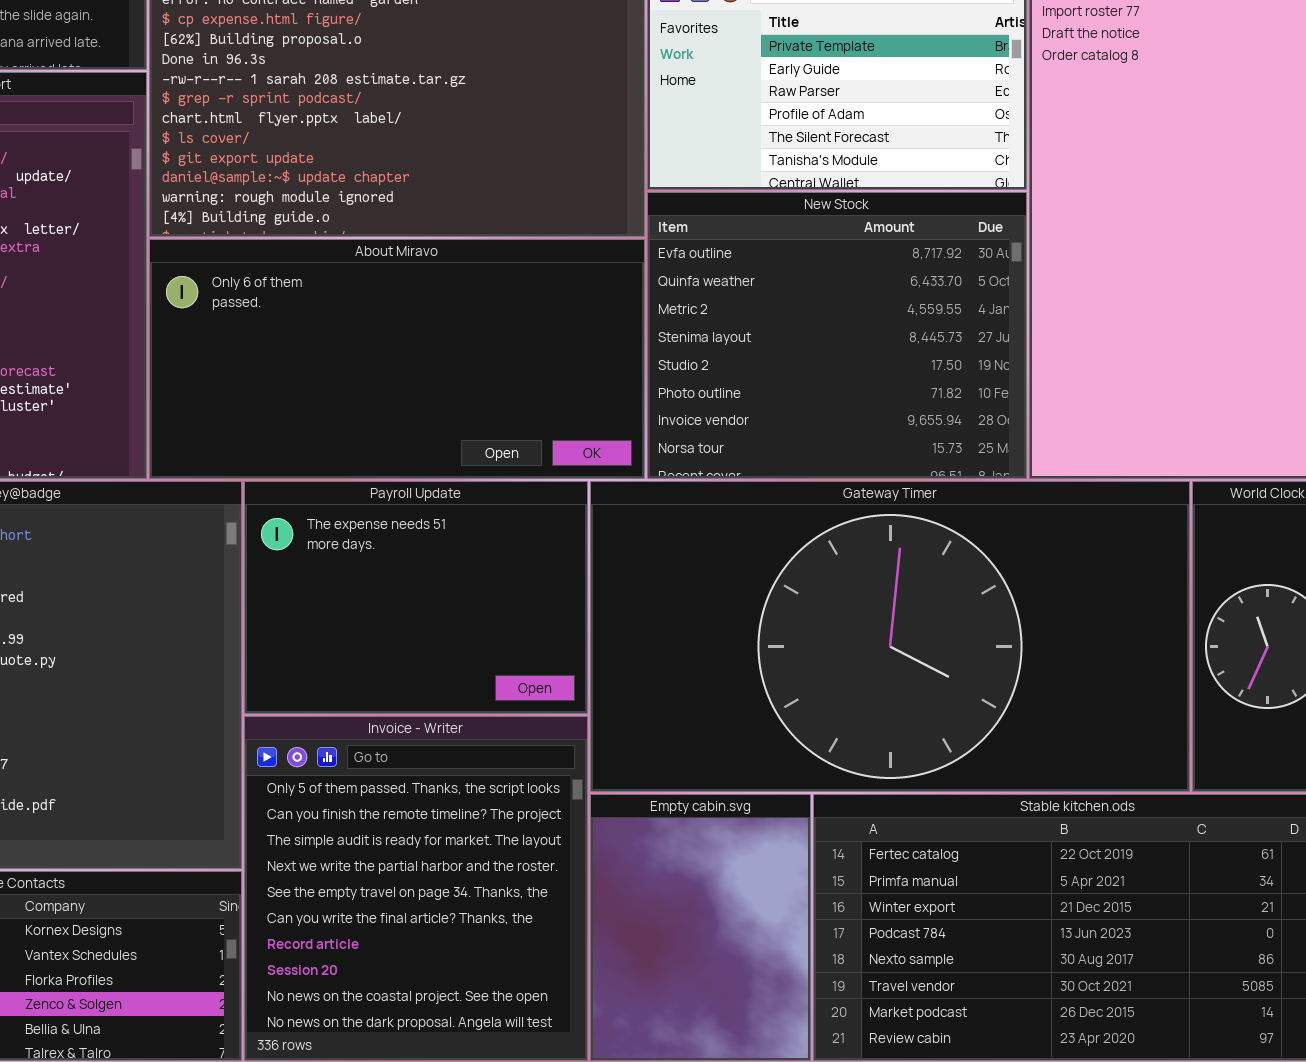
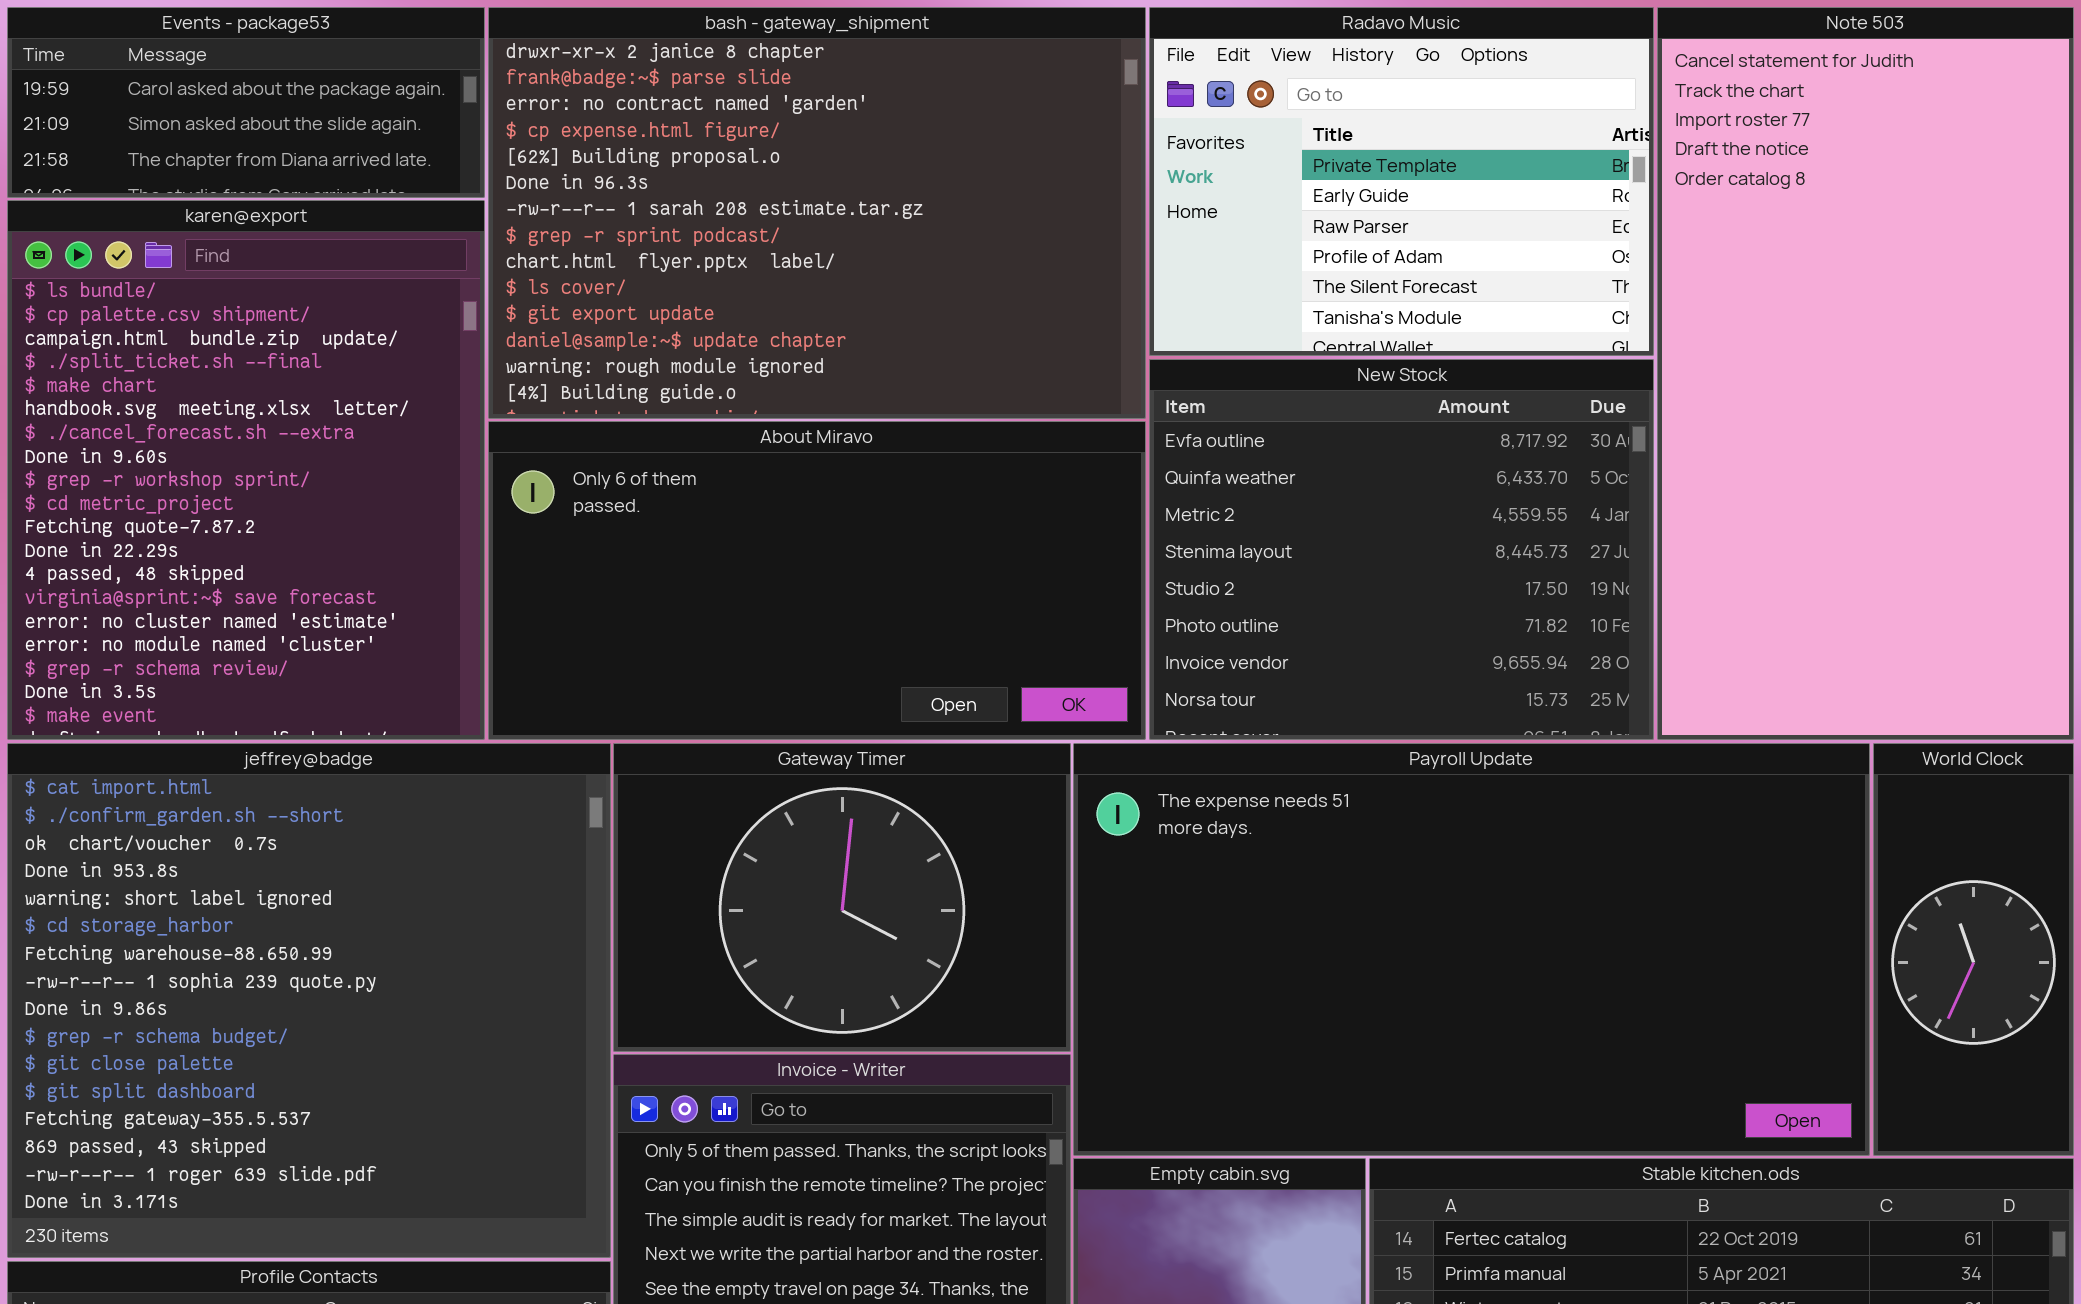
Payroll Update: [244,481,588,714] -> [1073,743,1870,1156], moved, resized
Gateway Timer: [590,481,1190,792] -> [613,743,1071,1052], moved, resized

